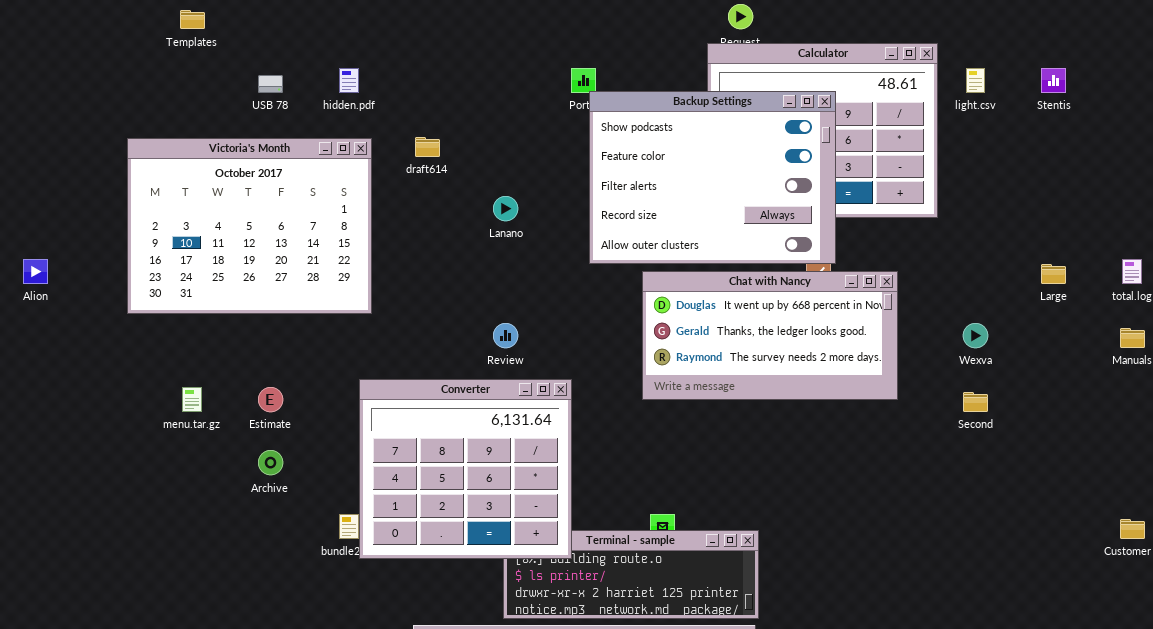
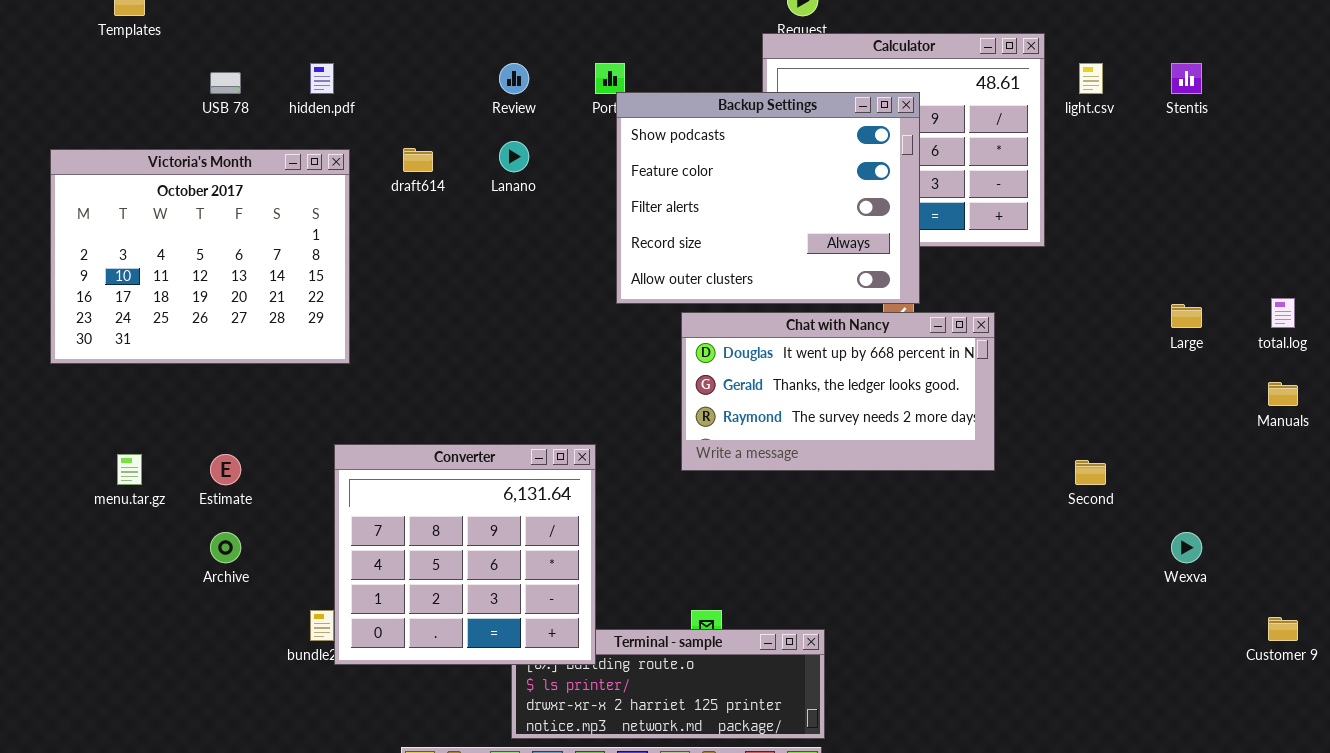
Lanano: [493,196,518,221] -> [499,141,529,172], moved
Review: [493,323,518,348] -> [499,63,529,94], moved
Wexva: [963,323,988,348] -> [1171,532,1202,563], moved

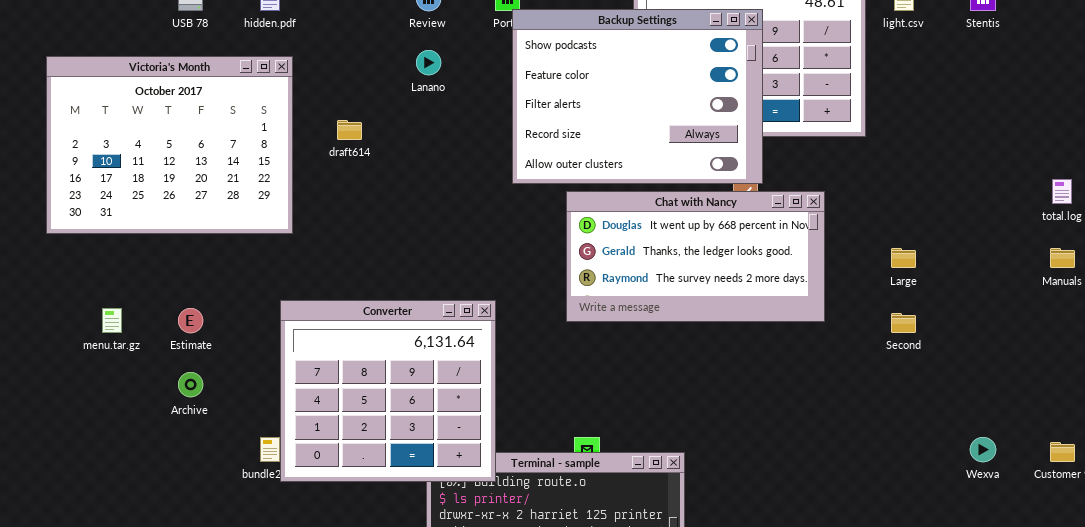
draft614: [403,148,433,172] -> [337,120,362,140], moved
Large: [1171,304,1202,328] -> [891,248,916,268], moved
Wexva: [1171,532,1202,563] -> [970,437,996,462], moved

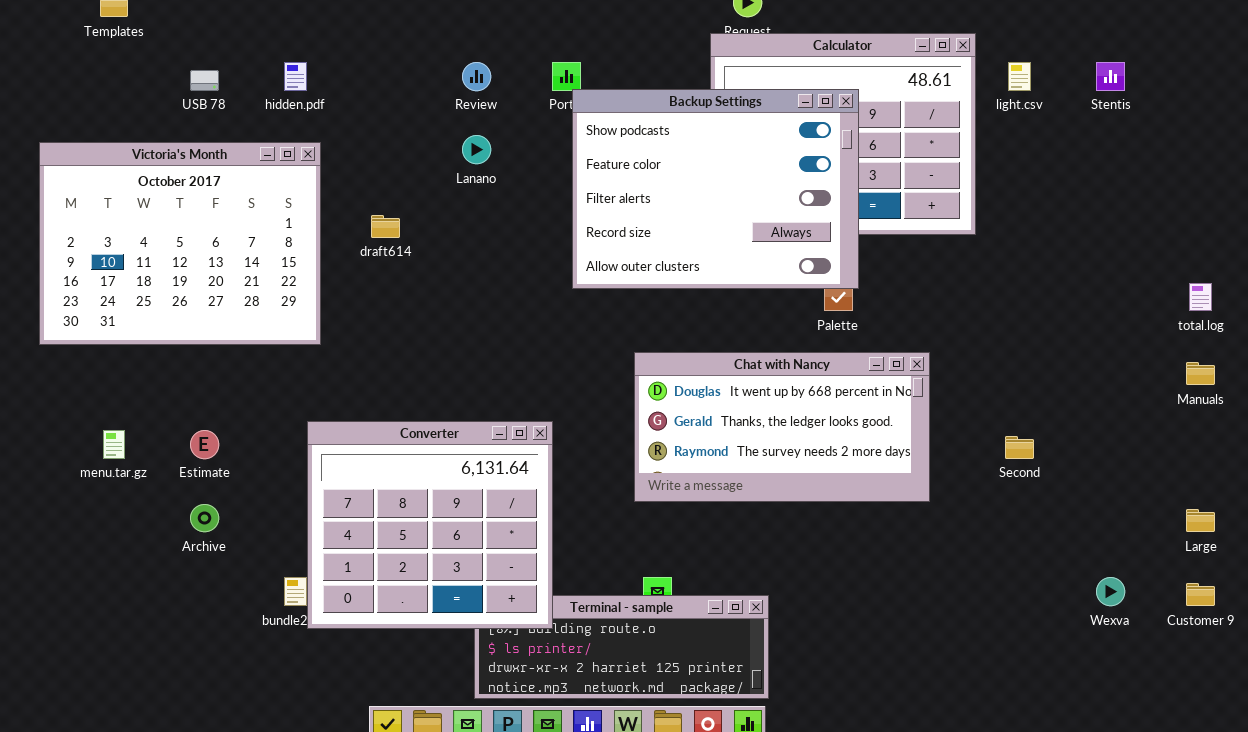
Chat with Nancy: [566,191,825,322] -> [634,352,930,502], moved
Large: [891,248,916,268] -> [1186,509,1215,532], moved

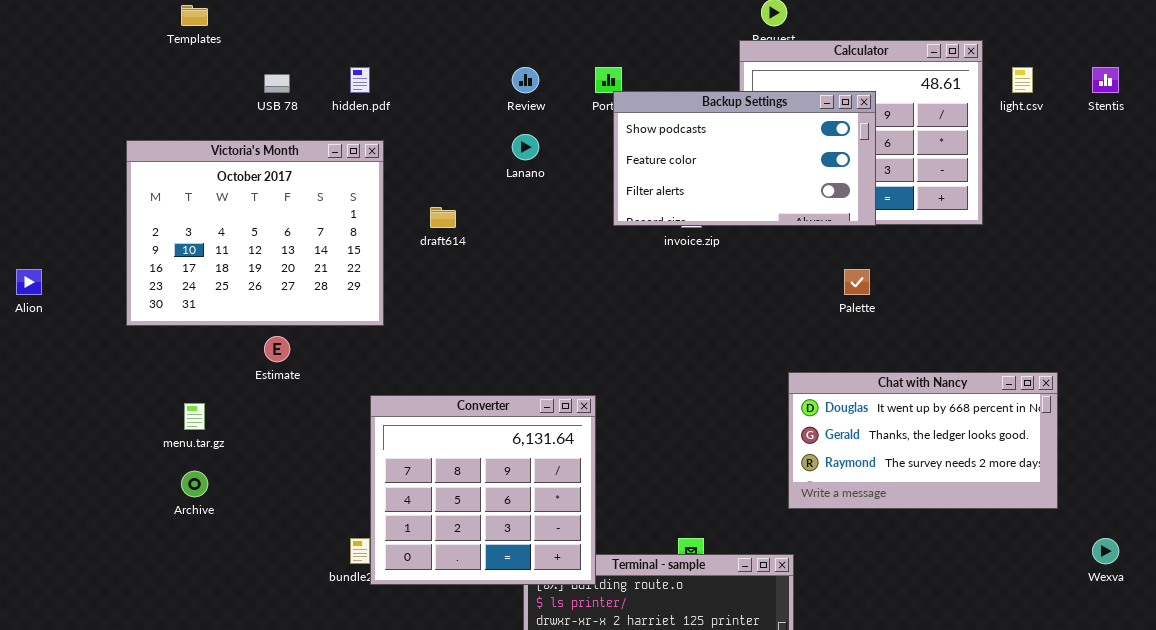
Backup Settings: [572,89,859,289] -> [613,91,876,226], resized
Chat with Nancy: [634,352,930,502] -> [788,372,1058,509], moved
Estimate: [190,430,219,459] -> [264,336,290,362], moved
Archive: [190,504,219,532] -> [181,471,208,497], moved

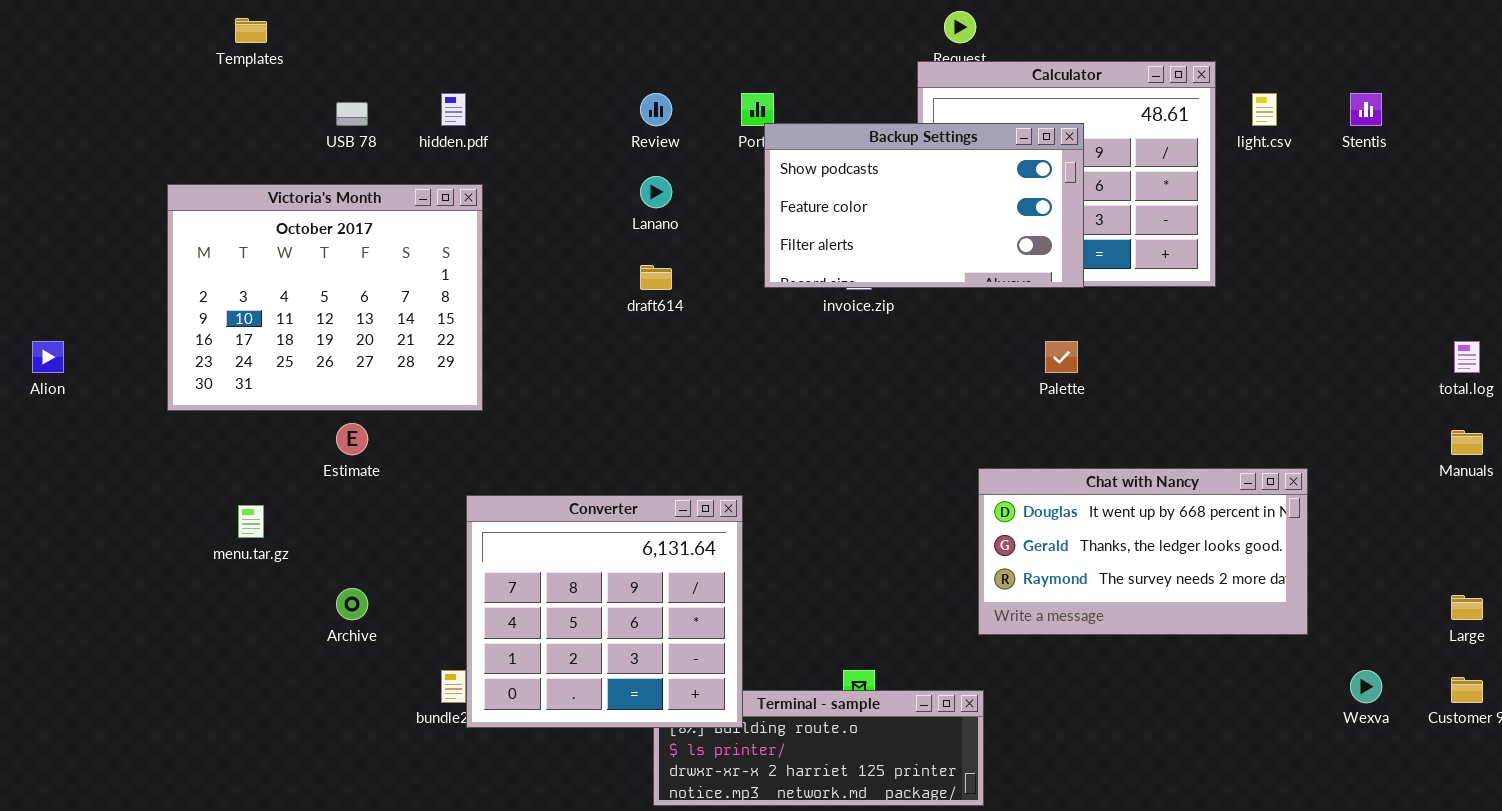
draft614: [430,207,456,228] -> [640,265,672,290], moved
Archive: [181,471,208,497] -> [336,588,368,620], moved

